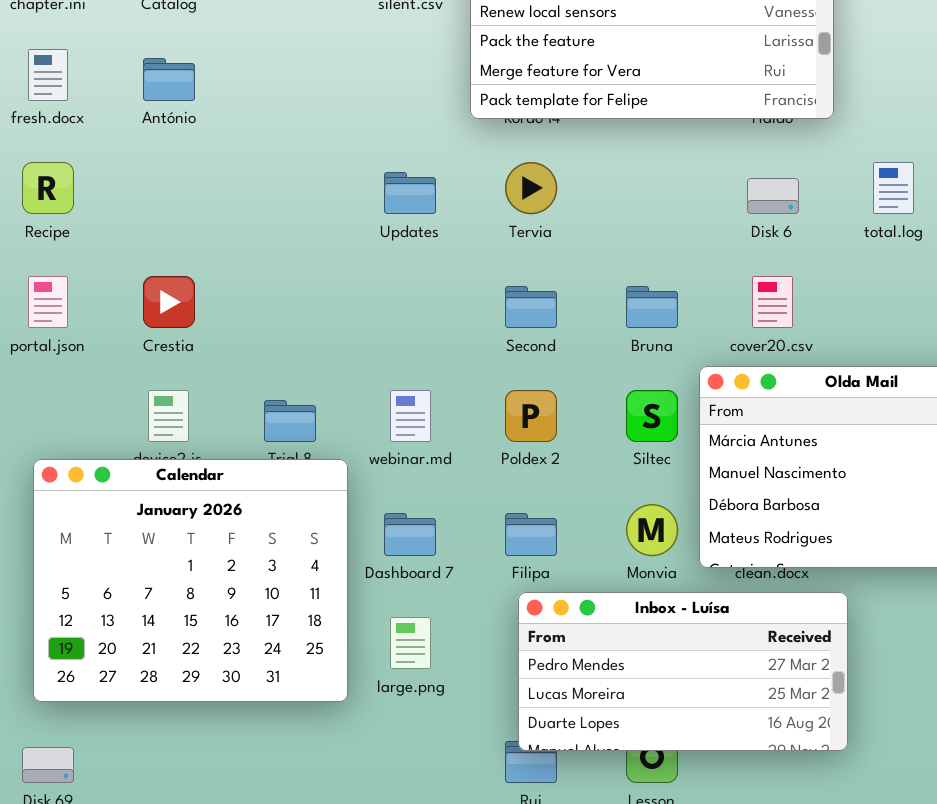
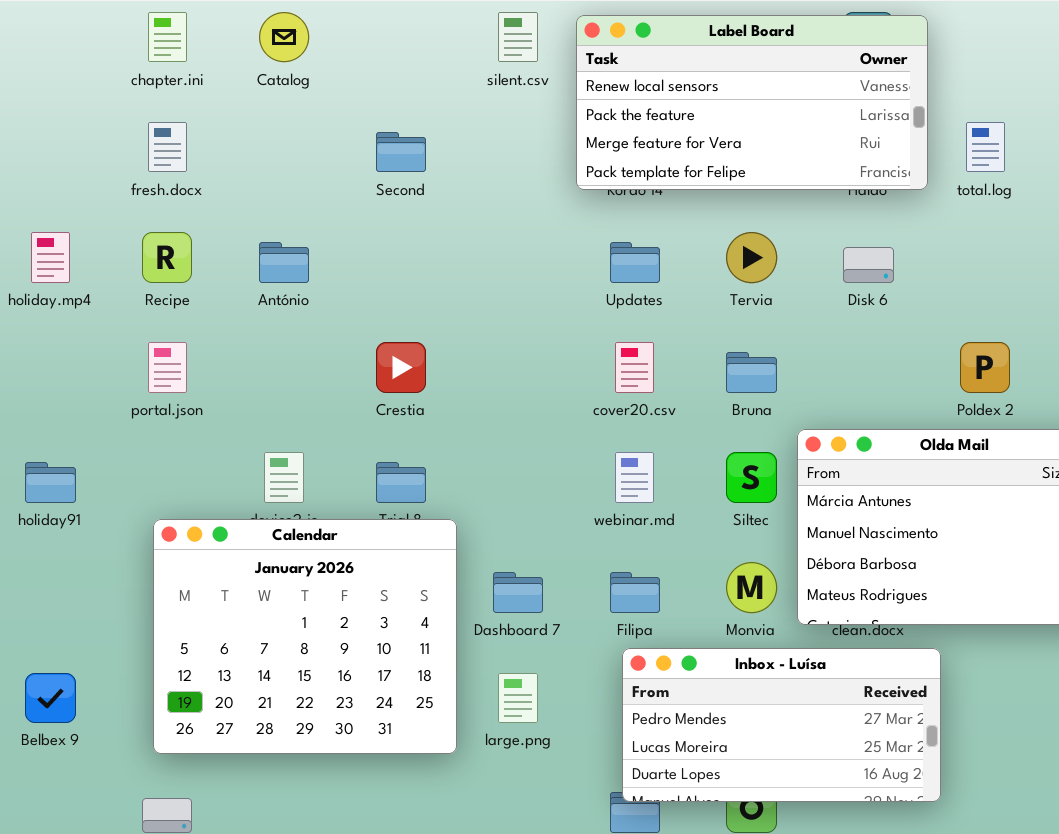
António: [143,58,195,101] -> [259,242,309,283], moved
Tervia: [505,162,557,214] -> [726,232,777,283], moved
total.log: [873,162,914,214] -> [966,122,1005,172], moved
Updates: [384,172,436,214] -> [610,242,660,283], moved
Crestia: [143,276,195,328] -> [376,342,426,393], moved
cover20.csv: [752,276,793,328] -> [615,342,654,393], moved
Second: [505,286,557,328] -> [376,132,426,172], moved
webinar.md: [390,390,431,442] -> [615,452,654,503], moved
Poldex 2: [505,390,557,442] -> [960,342,1010,393], moved

